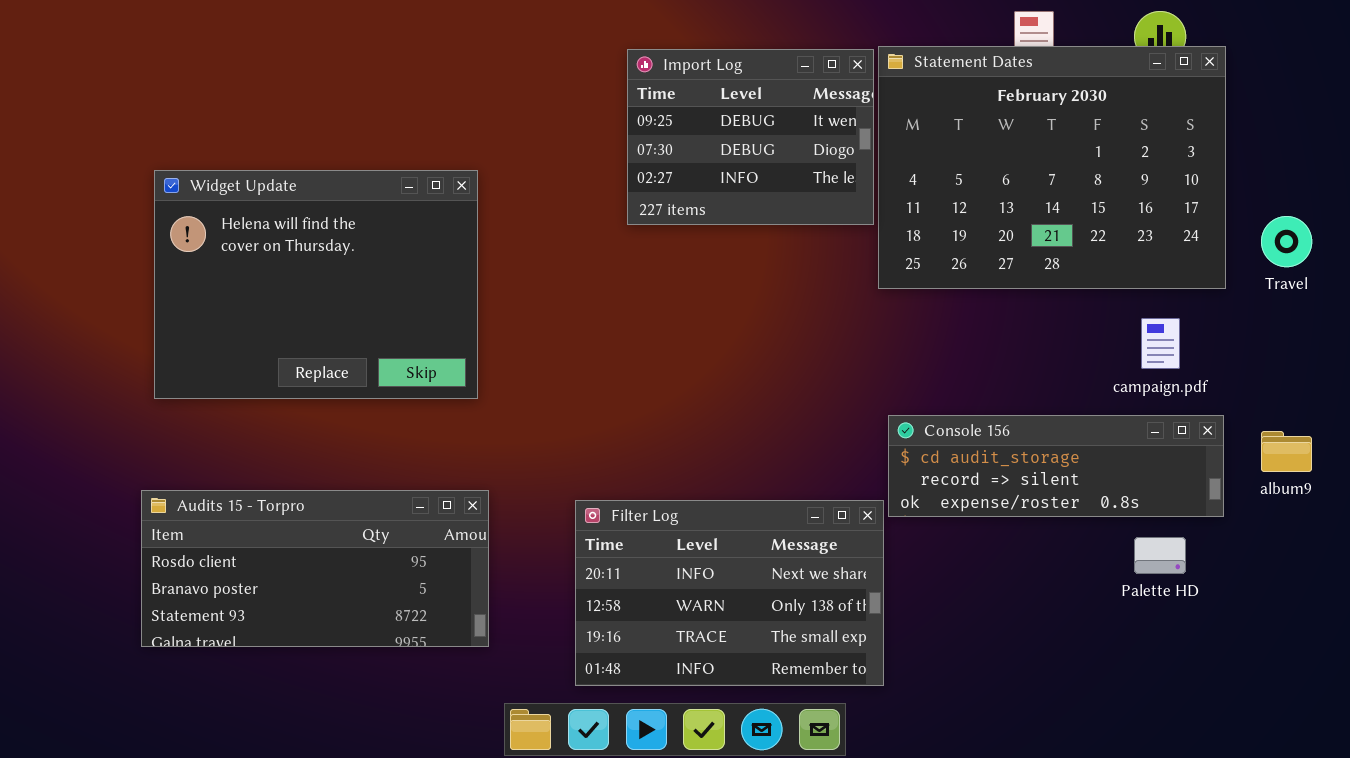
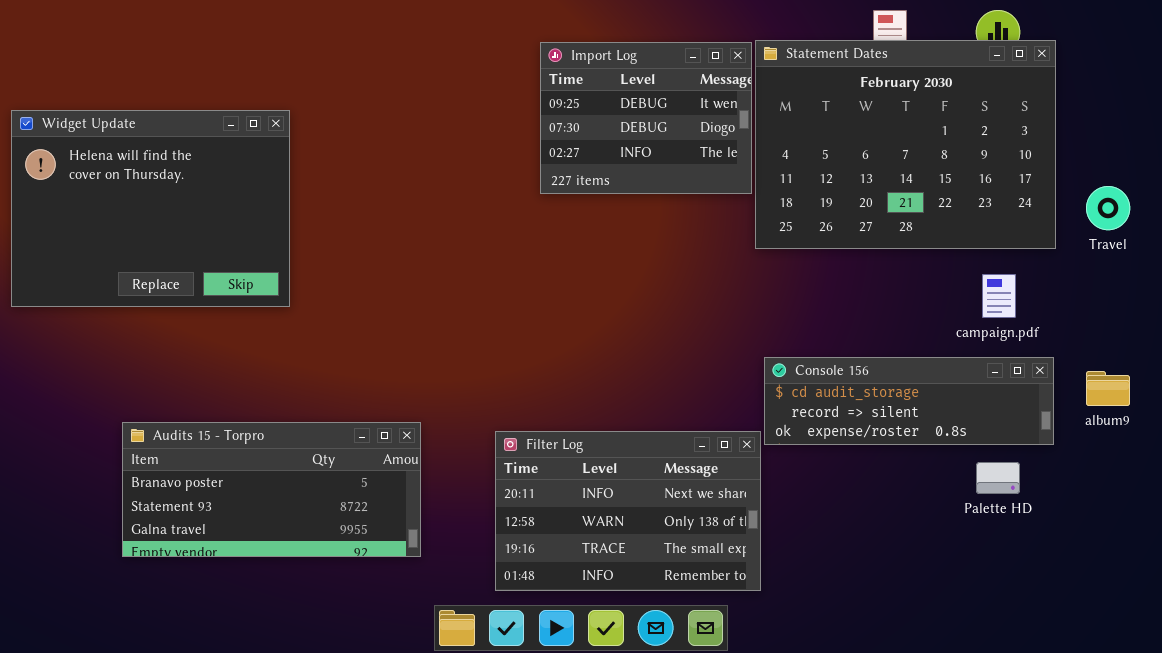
Widget Update: [154,170,478,399] -> [11,110,290,307], moved
Audits 15 - Torpro: [141,490,489,647] -> [122,422,421,557], scrolled down 1 row

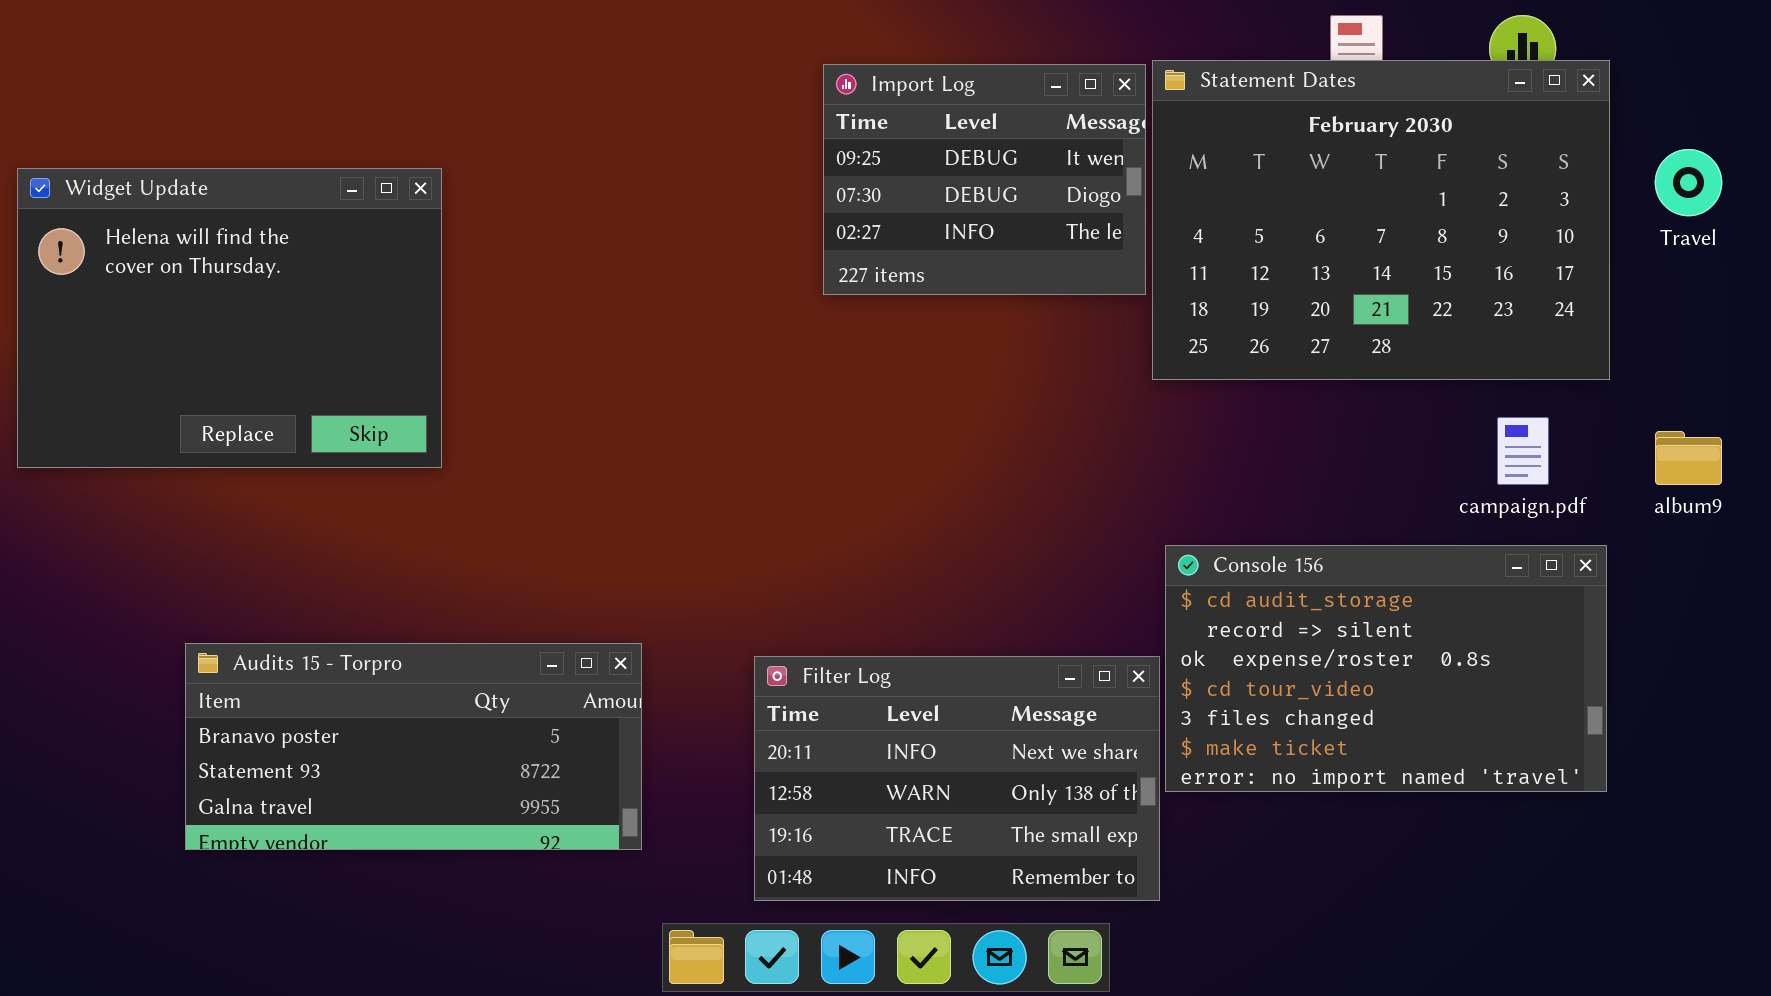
Travel: [1086,186,1130,230] -> [1655,149,1722,216], moved
Console 156: [764,357,1054,445] -> [1165,545,1607,792], resized
album9: [1086,371,1130,406] -> [1655,431,1722,485], moved

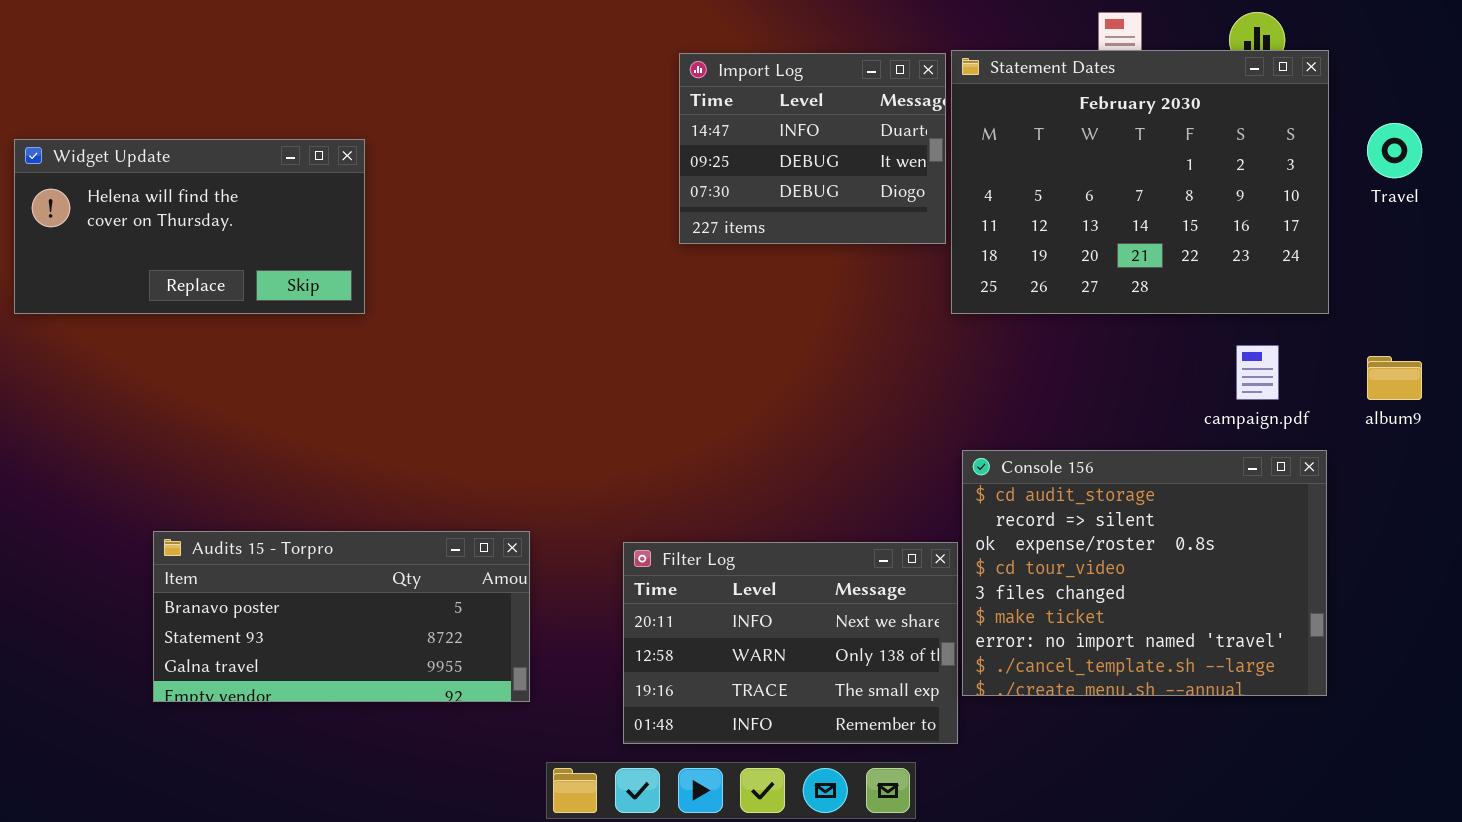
Import Log: [823,64,1146,295] -> [679,53,946,244], scrolled up 1 row
Widget Update: [17,168,442,468] -> [14,139,365,314], resized
Console 156: [1165,545,1607,792] -> [962,450,1327,696], resized

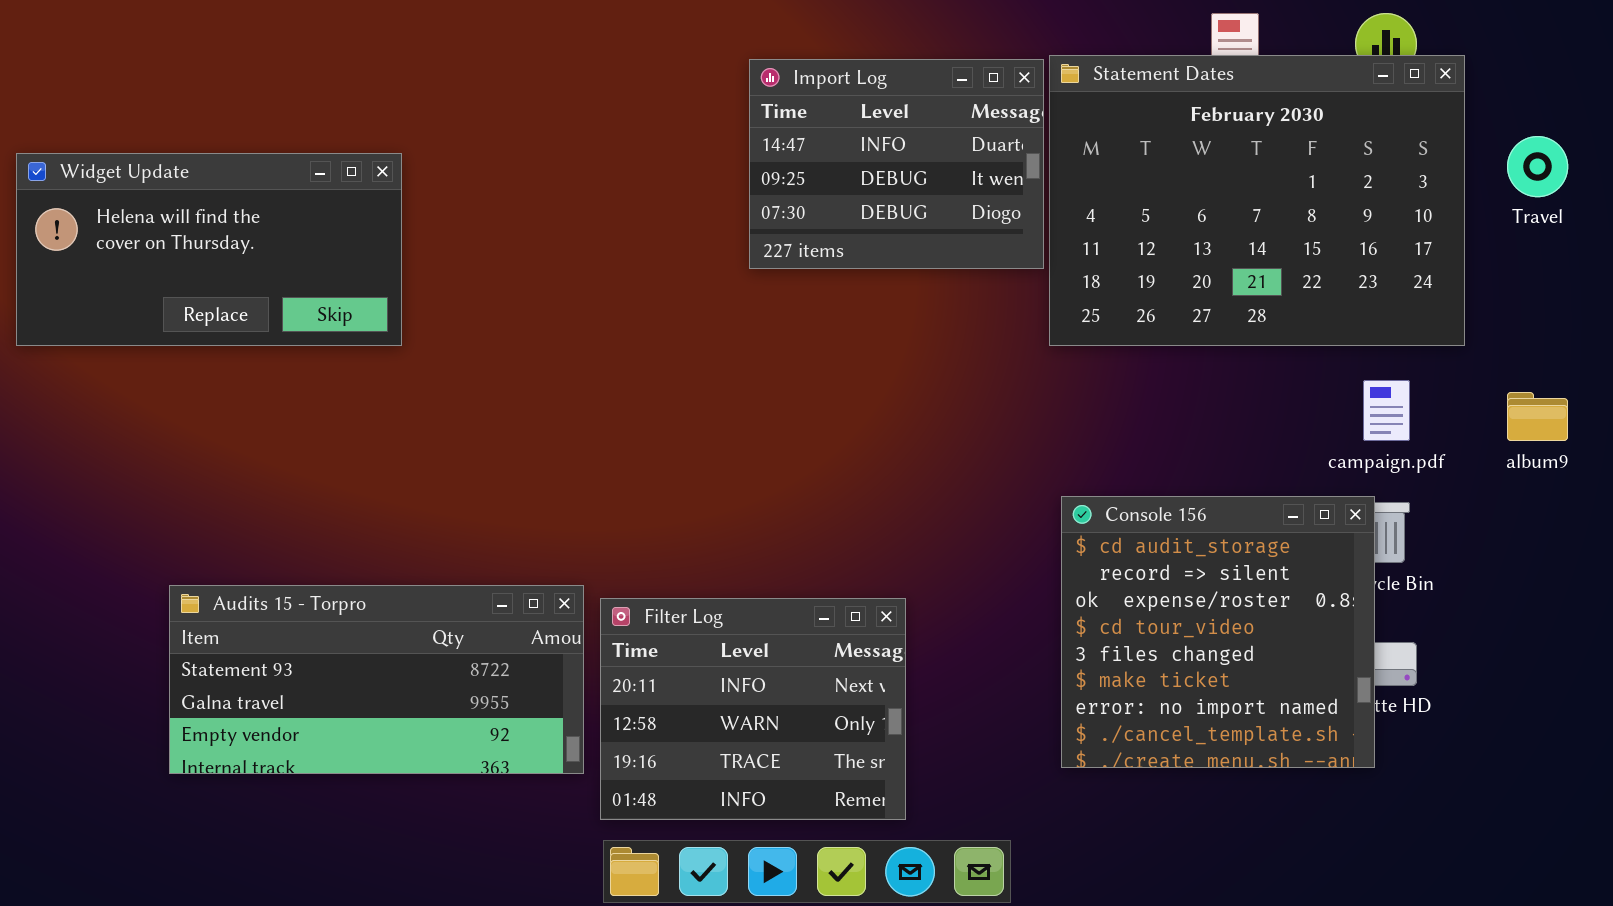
Console 156: [962,450,1327,696] -> [1061,496,1375,768], resized
Audits 15 - Torpro: [153,531,530,702] -> [169,585,584,774], scrolled down 1 row
Filter Log: [623,542,958,744] -> [600,598,906,820], moved, resized

